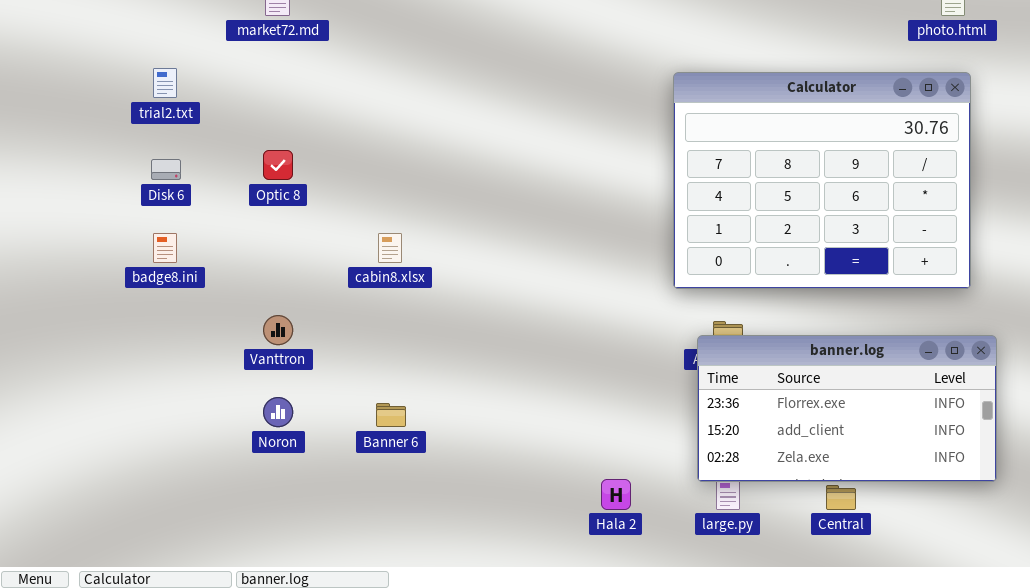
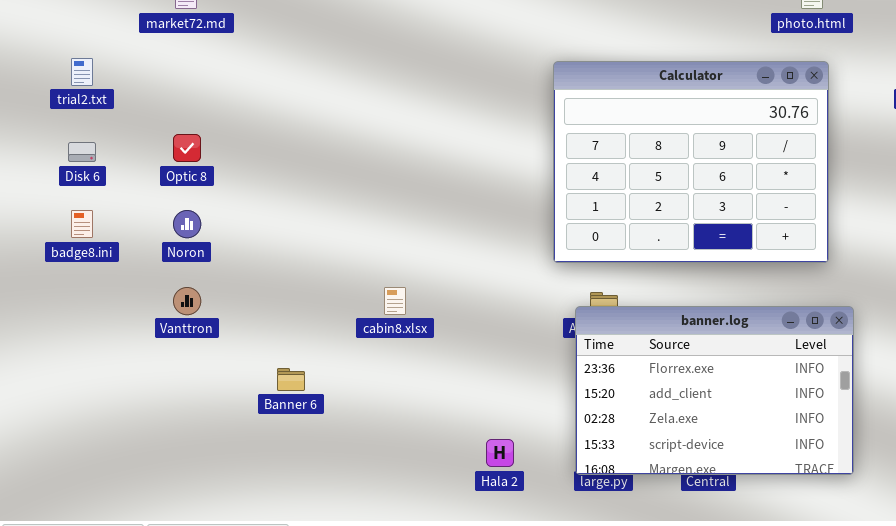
cabin8.xlsx: [378,233,402,263] -> [384,287,406,315], moved
banner.log: [697,335,997,482] -> [575,306,854,475], resized
Noron: [263,397,293,427] -> [173,210,201,238], moved

